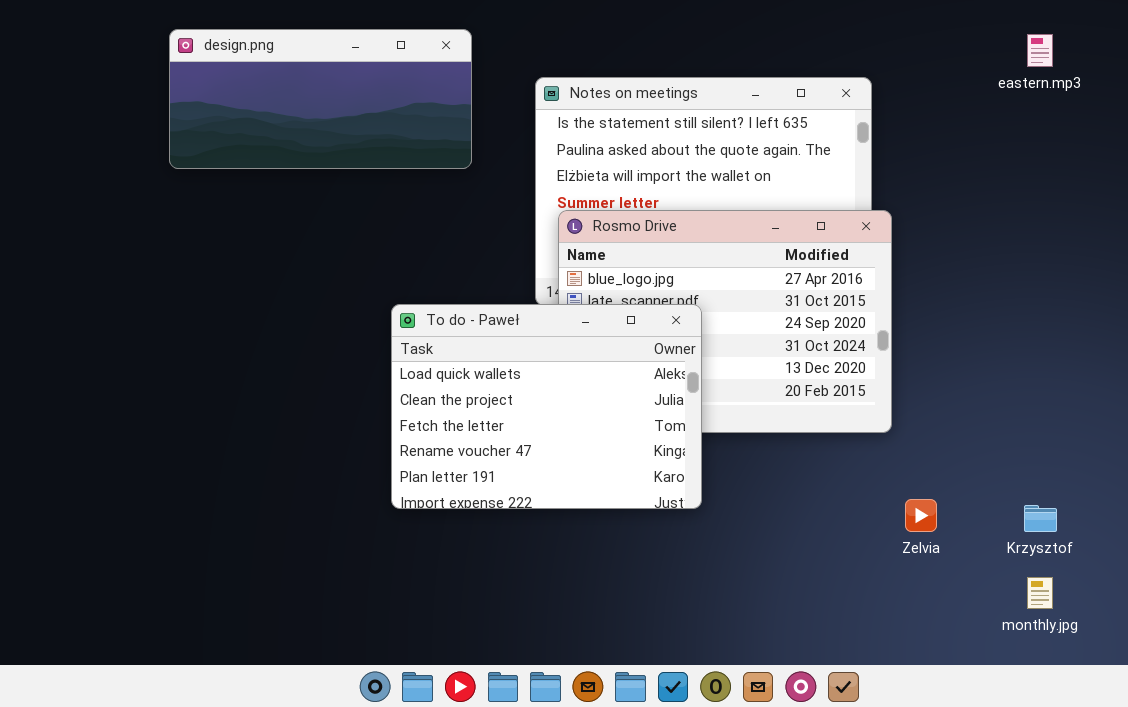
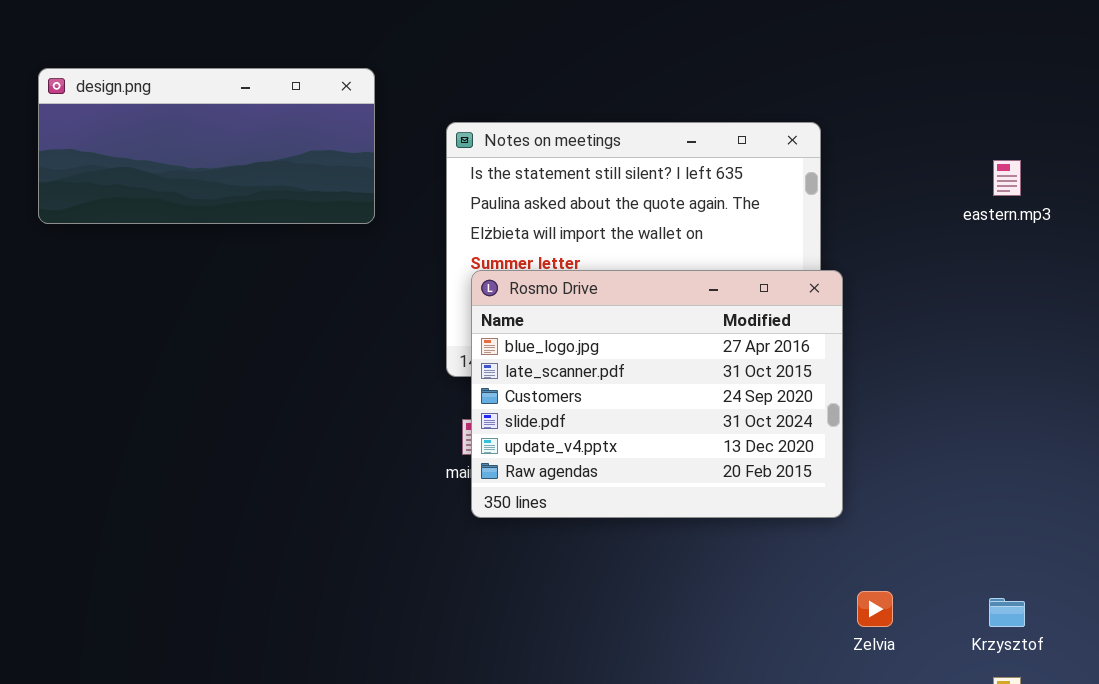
eastern.mp3: [1027,34,1053,67] -> [993,160,1021,196], moved
To do - Paweł: [391,304,702,509] -> none, closed

